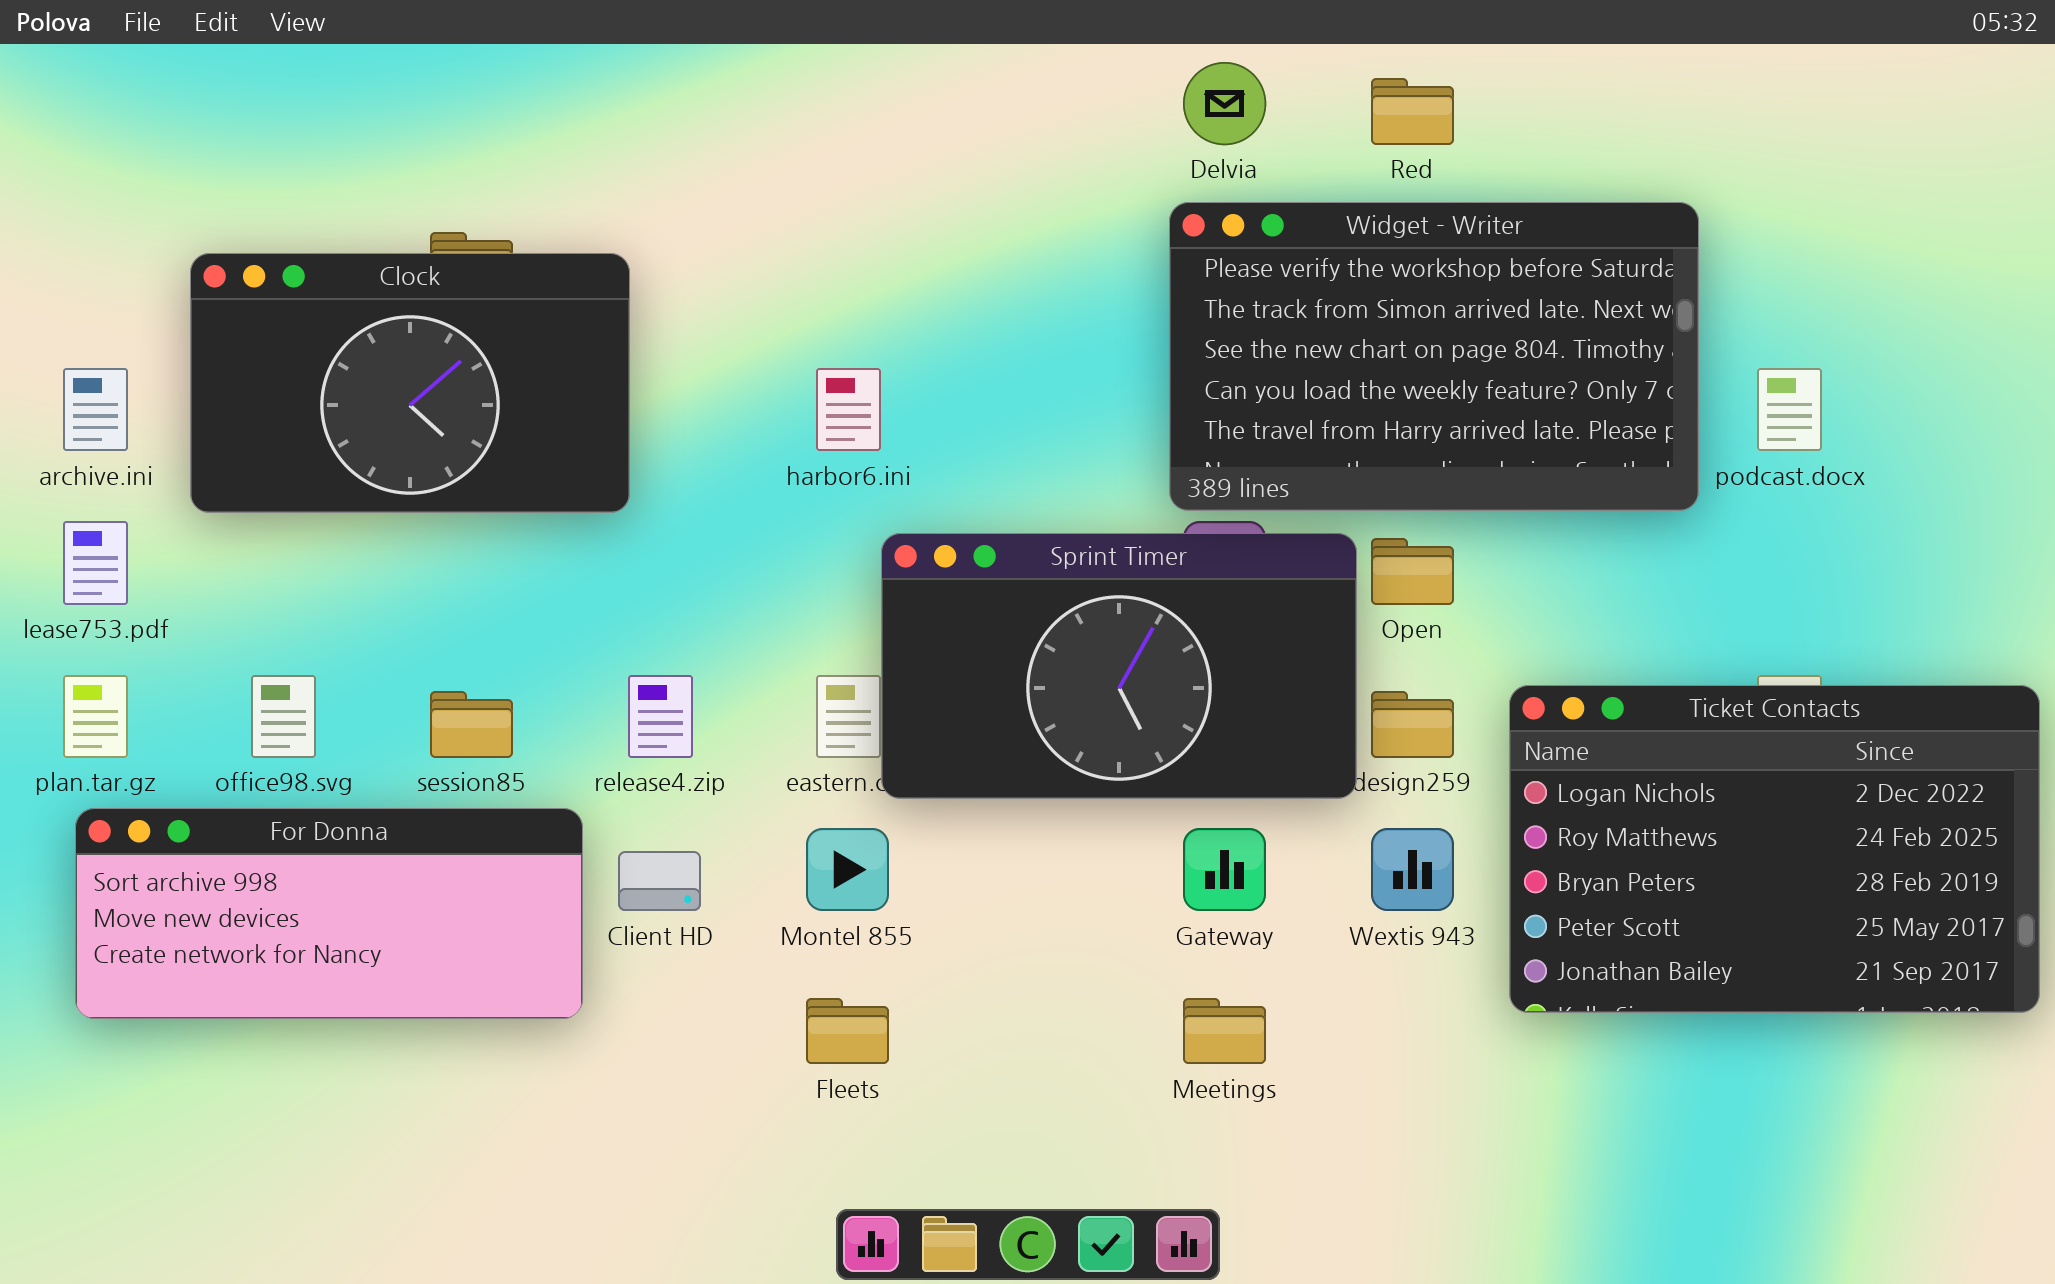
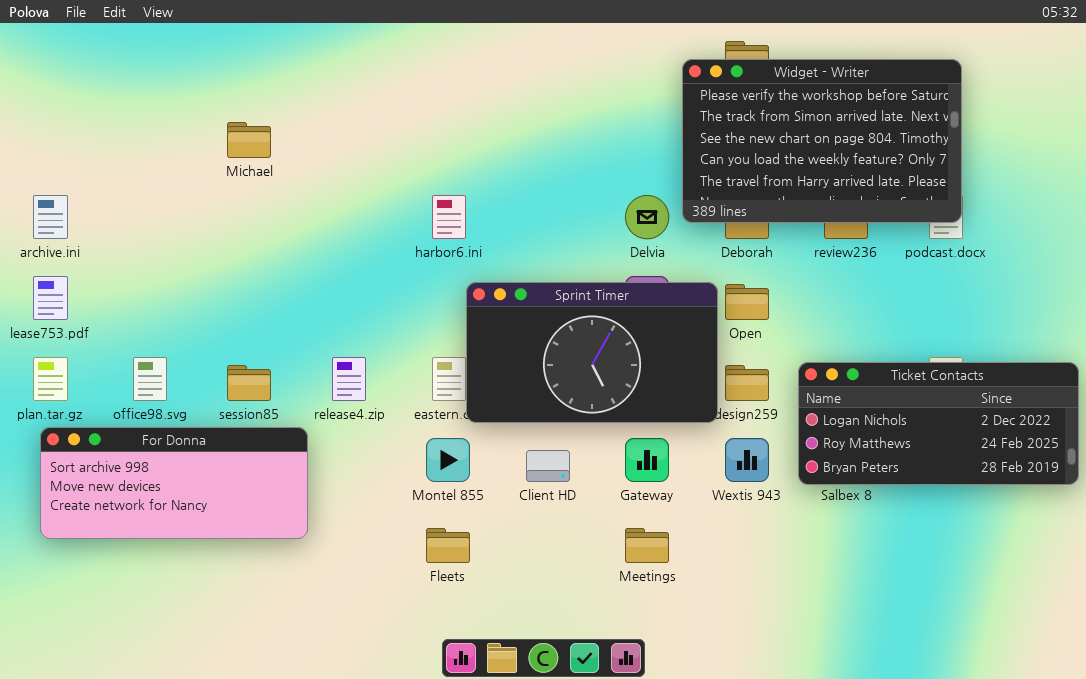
Delvia: [1183,62,1266,145] -> [625,195,669,239], moved
Widget - Writer: [1169,202,1699,511] -> [682,59,962,223], moved
Clock: [190,253,630,513] -> none, closed
Ticket Contacts: [1509,685,2040,1013] -> [798,362,1079,485], resized
Client HD: [618,851,701,911] -> [526,450,570,482], moved

